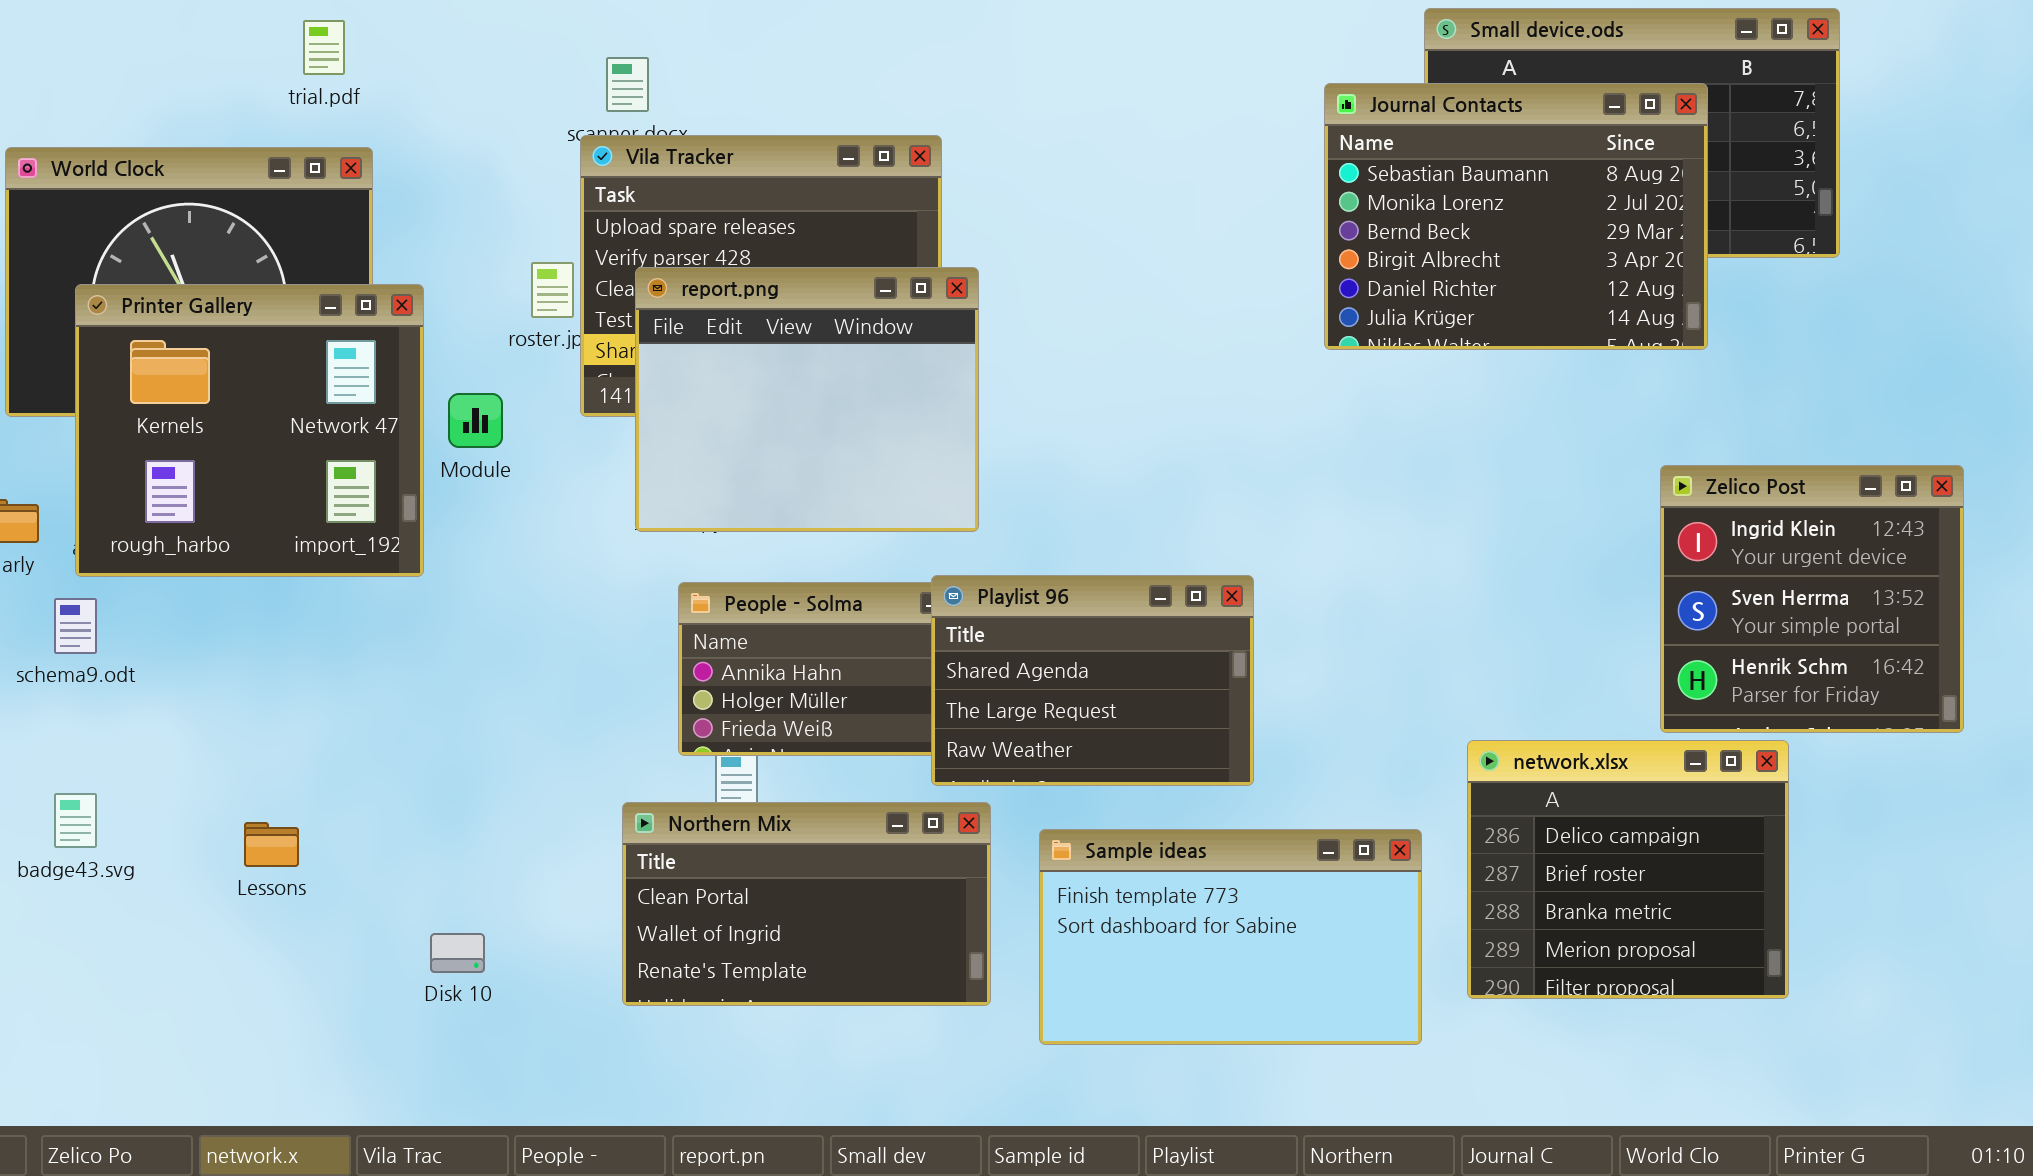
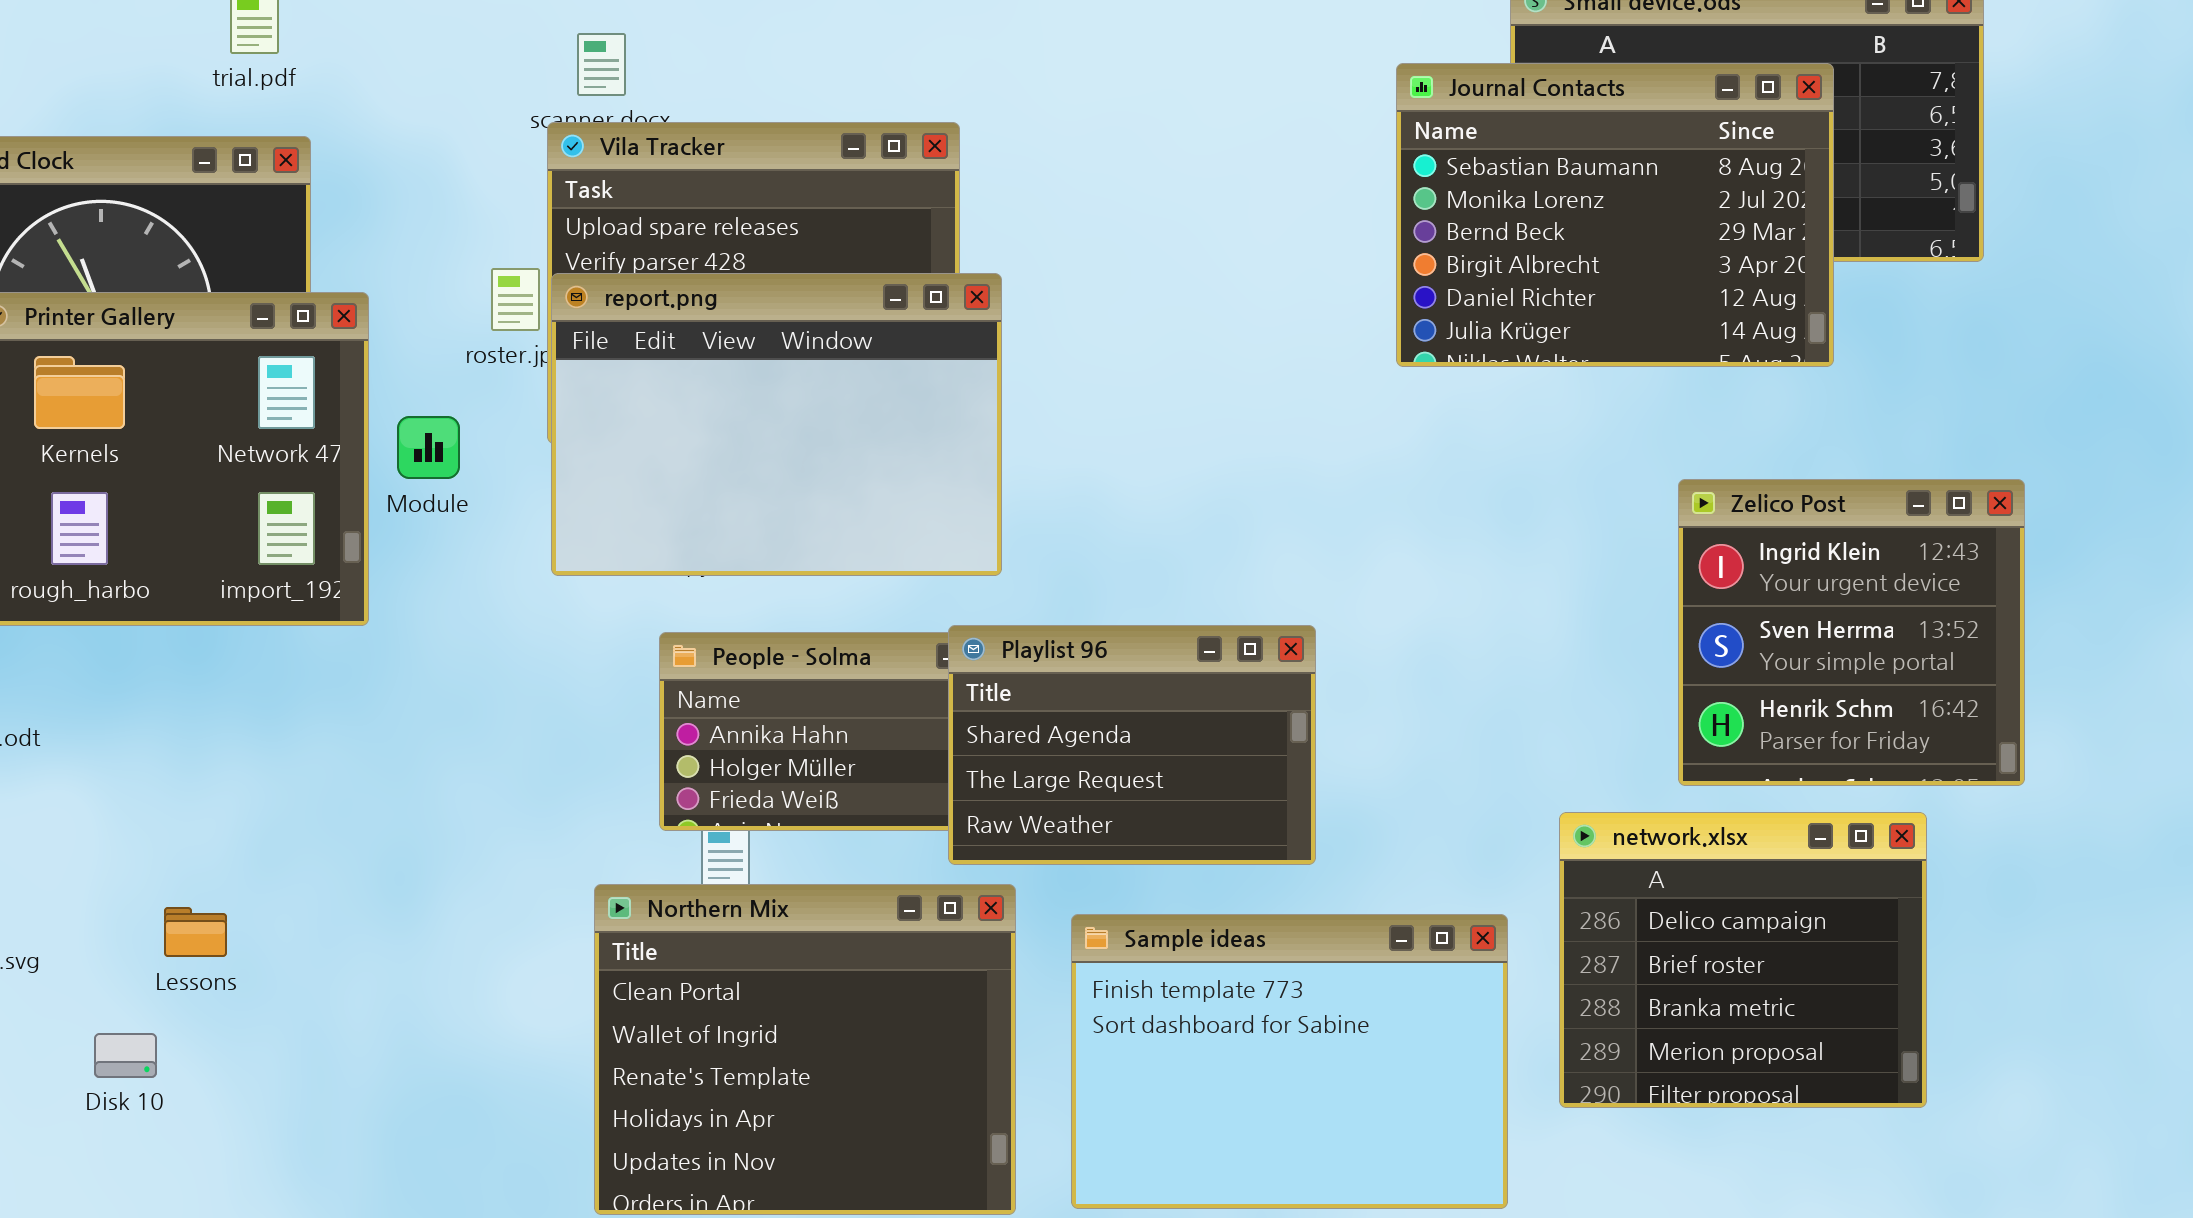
report.png: [635,267,979,532] -> [551,273,1002,576], resized
Zelico Post: [1660,465,1964,733] -> [1678,479,2025,786], moved
Northern Mix: [622,802,991,1006] -> [594,884,1016,1215], resized
Sample ideas: [1039,829,1422,1045] -> [1071,914,1508,1209], resized
Disk 10: [430,933,485,973] -> [94,1033,157,1078], moved

